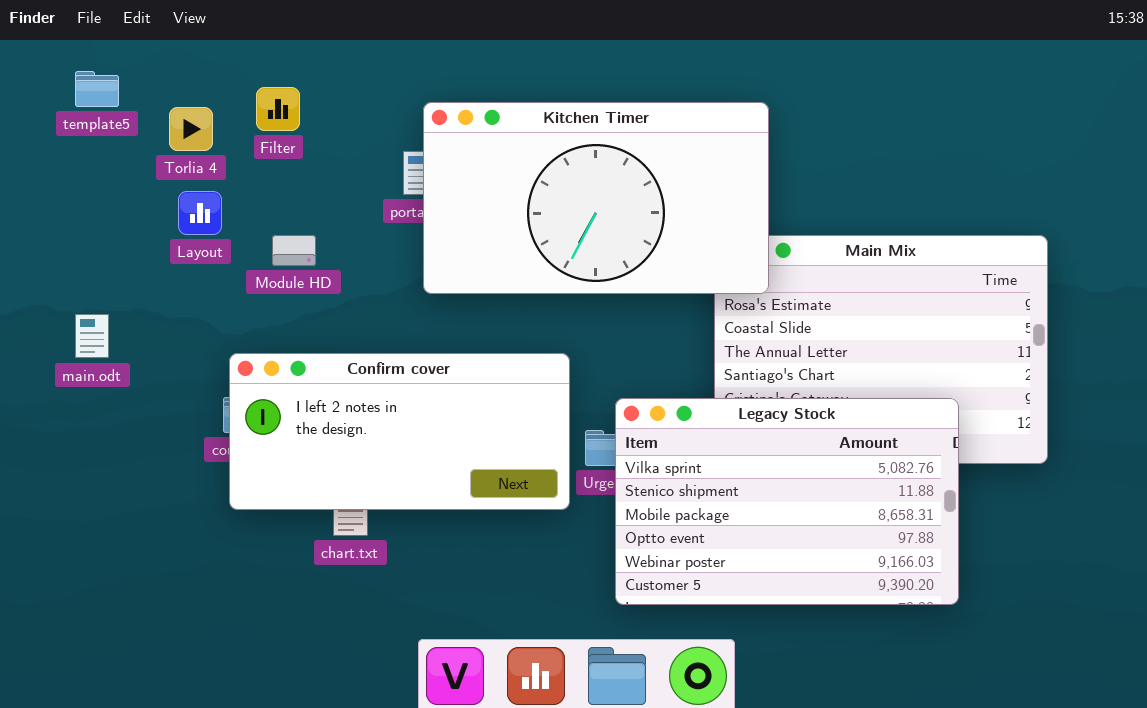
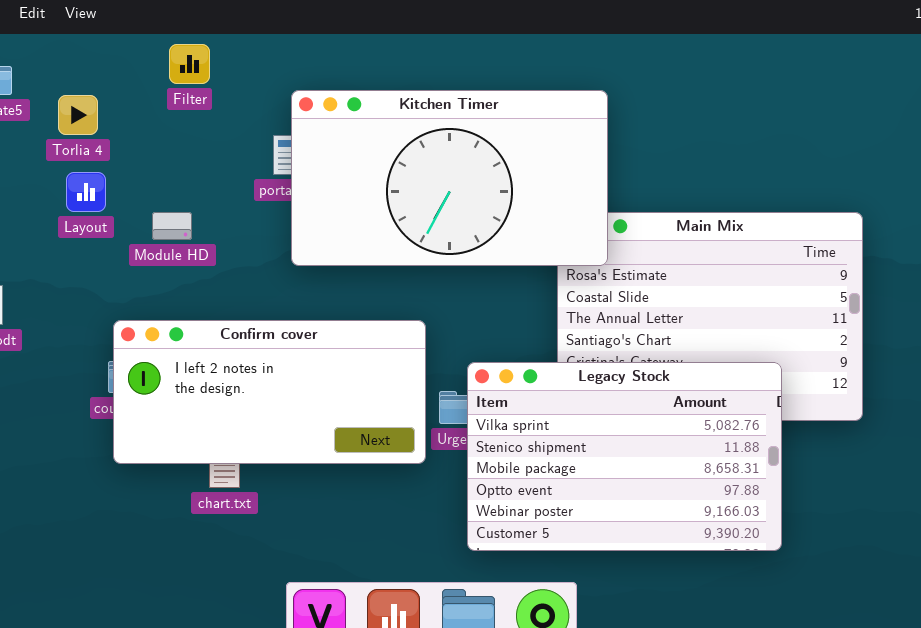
Filter: [256,87,300,131] -> [169,44,210,84], moved

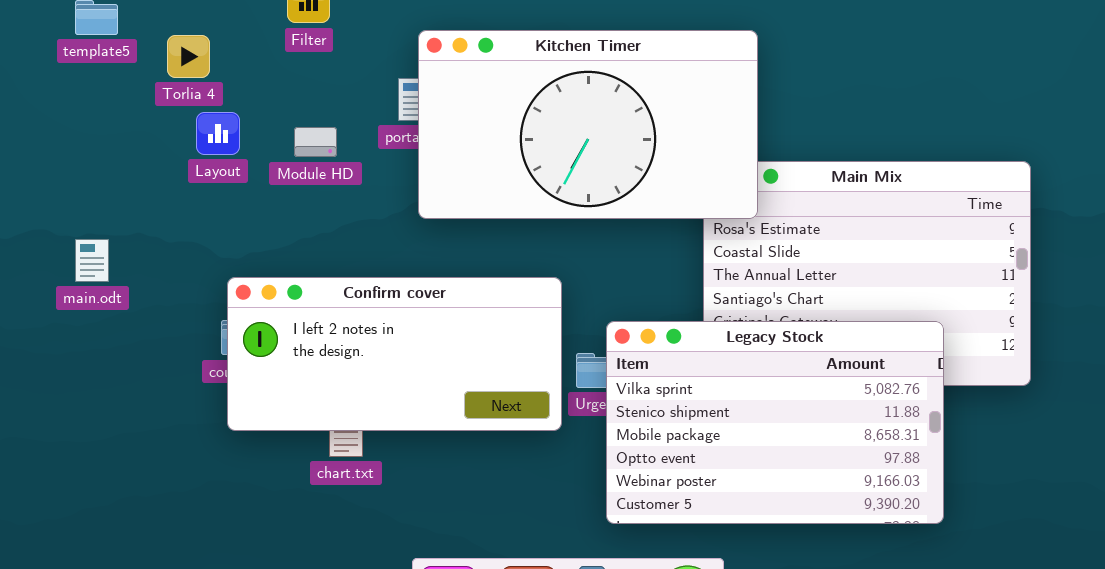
Layout: [66,172,106,212] -> [196,112,240,155], moved
Module HD: [152,212,192,240] -> [294,127,337,157], moved

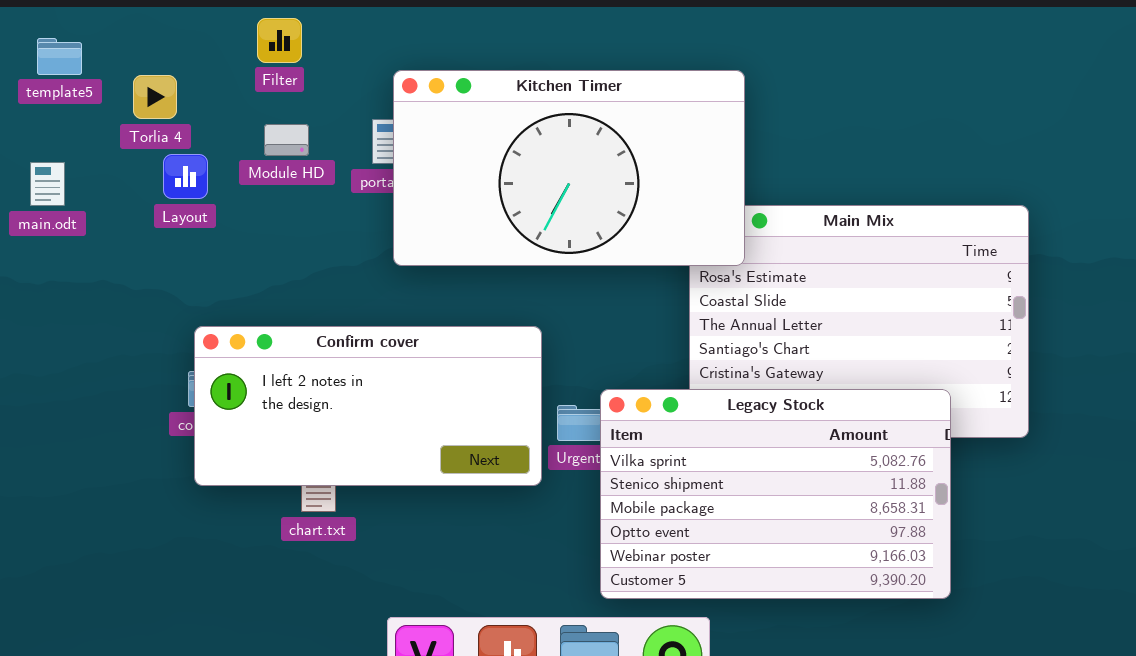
Module HD: [294,127,337,157] -> [264,124,309,156], moved
main.odt: [75,239,109,282] -> [30,162,65,206], moved
Legacy Stock: [606,321,944,524] -> [600,389,951,599], moved

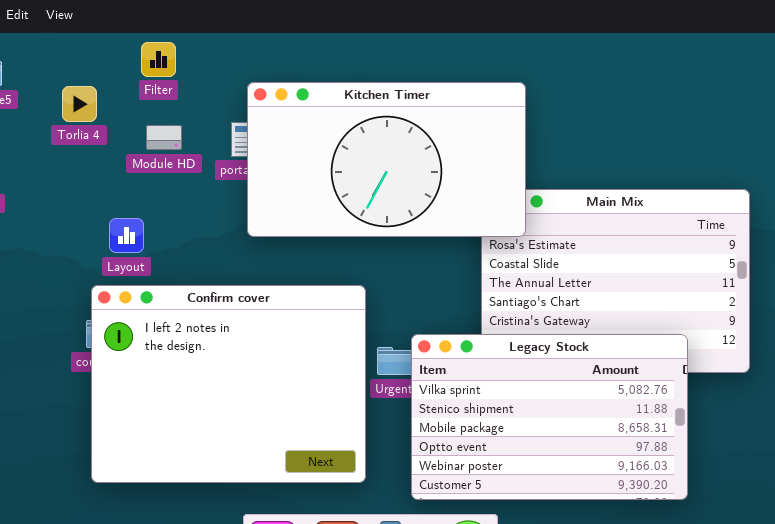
Torlia 4: [133,75,177,119] -> [62,86,97,122], moved
Layout: [163,154,208,199] -> [109,218,144,253], moved
Confirm cover: [194,326,542,486] -> [91,285,366,483], resized

